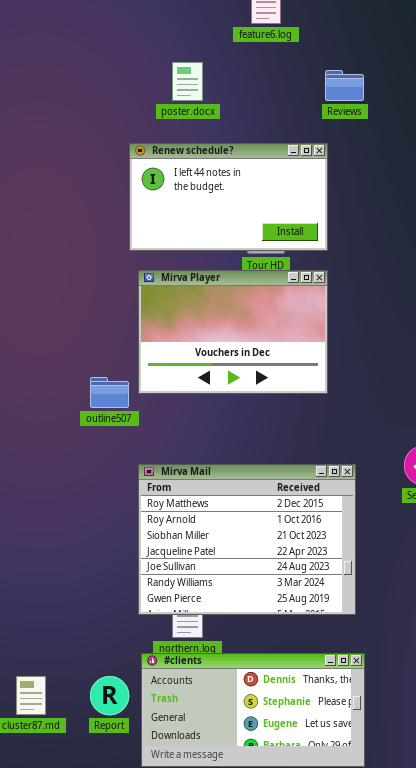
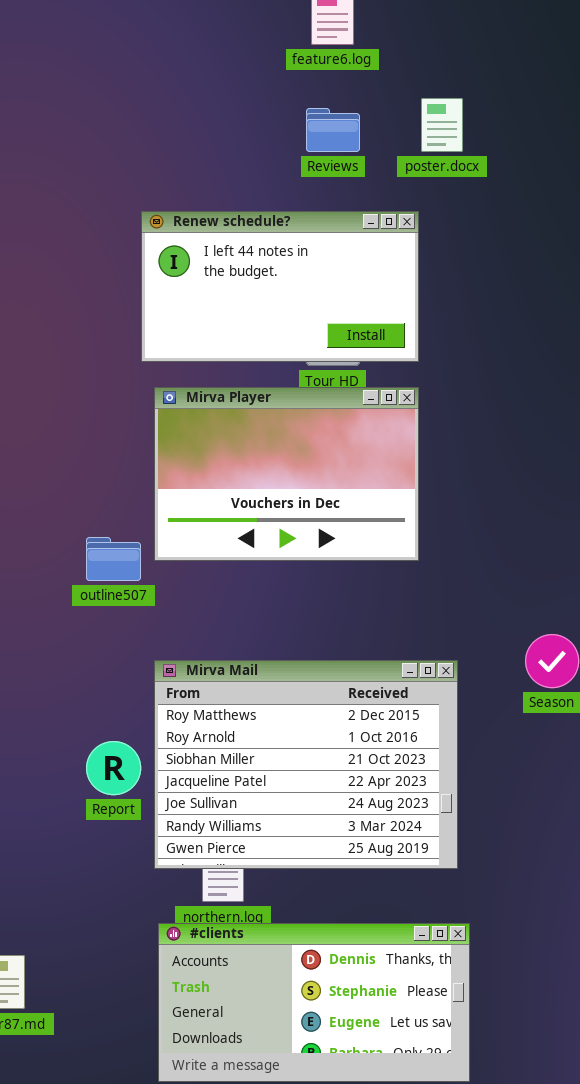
poster.docx: [172,62,203,101] -> [421,98,463,152], moved
Reviews: [325,70,364,101] -> [306,108,360,152], moved
Report: [90,676,129,715] -> [86,741,141,795], moved

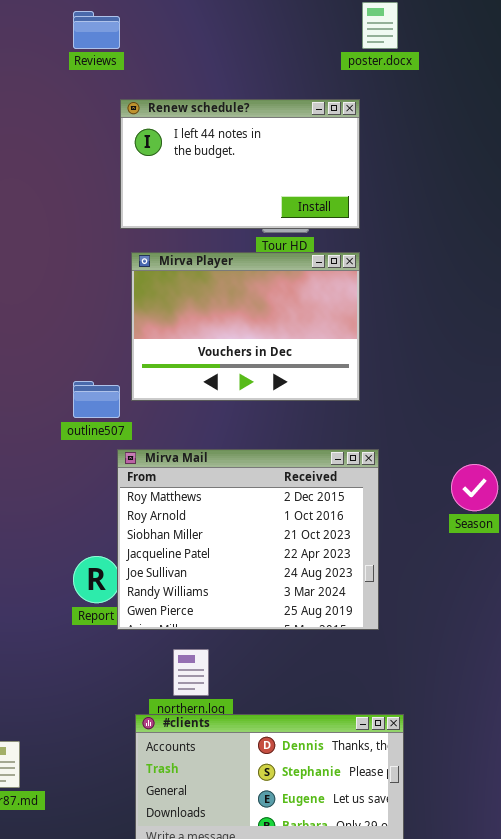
Reviews: [306,108,360,152] -> [73,11,120,49], moved
Mirva Mail: [154,660,458,869] -> [117,449,379,630], moved

